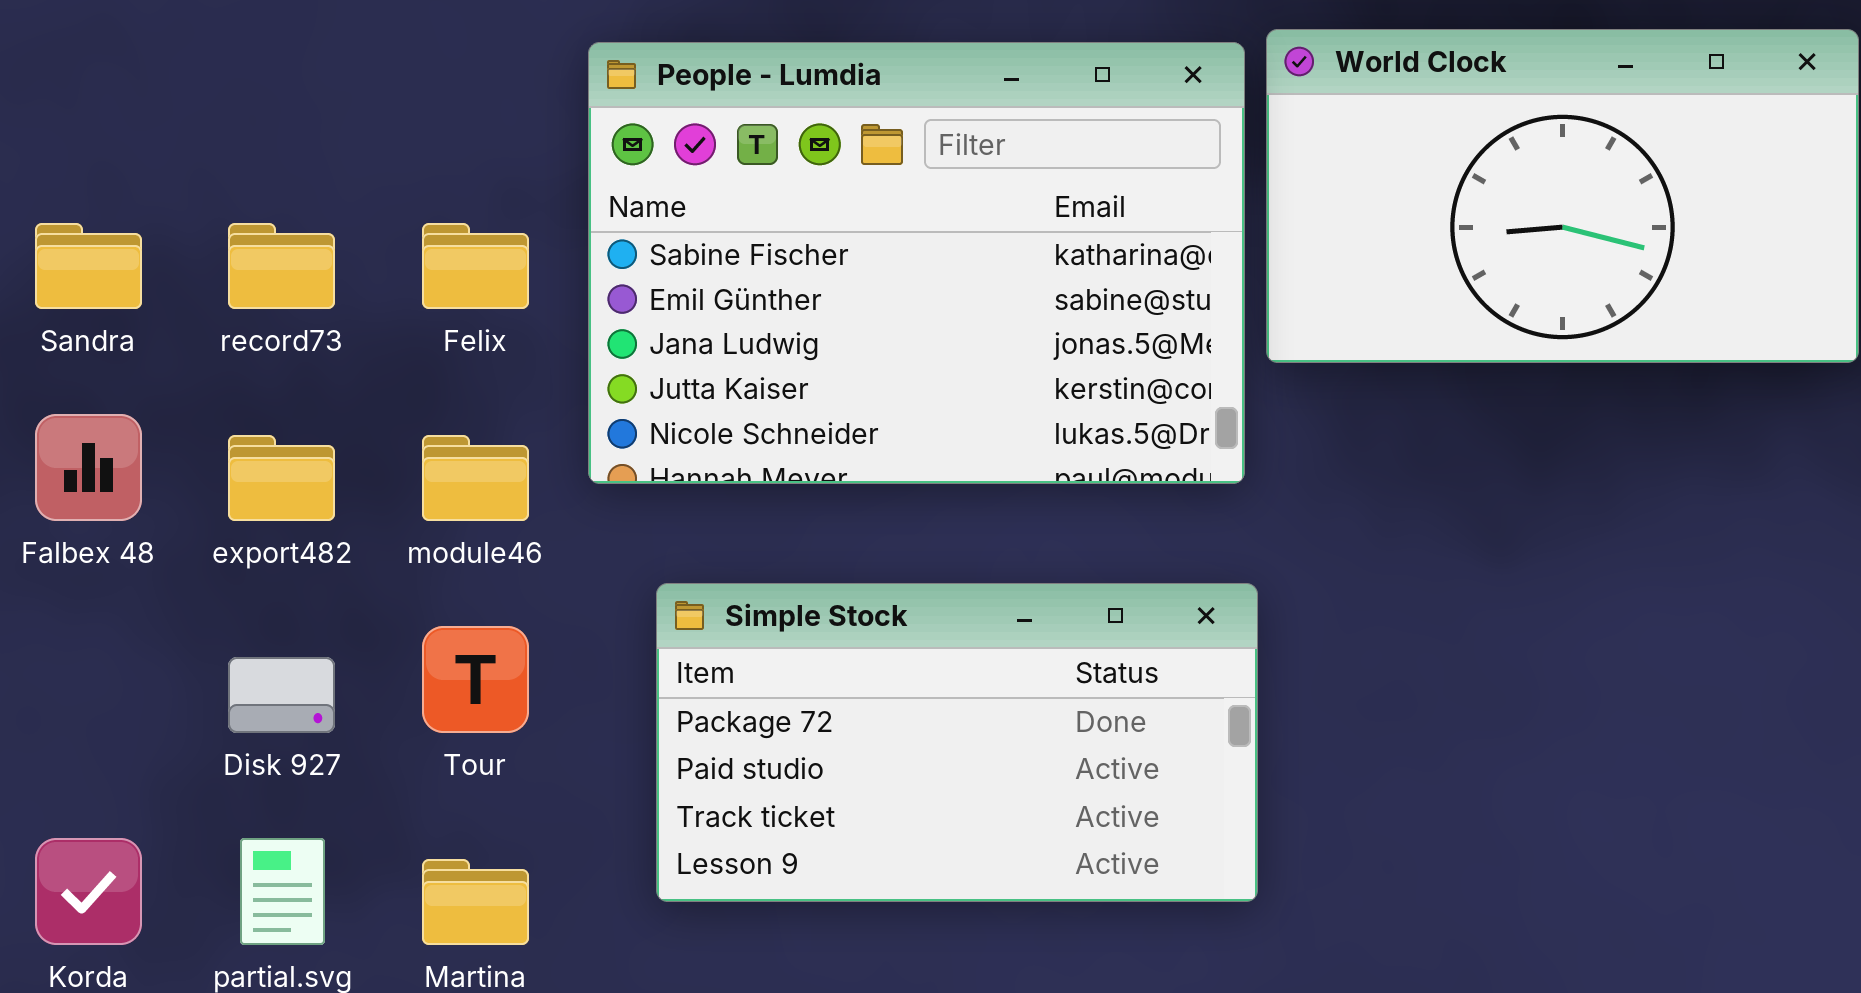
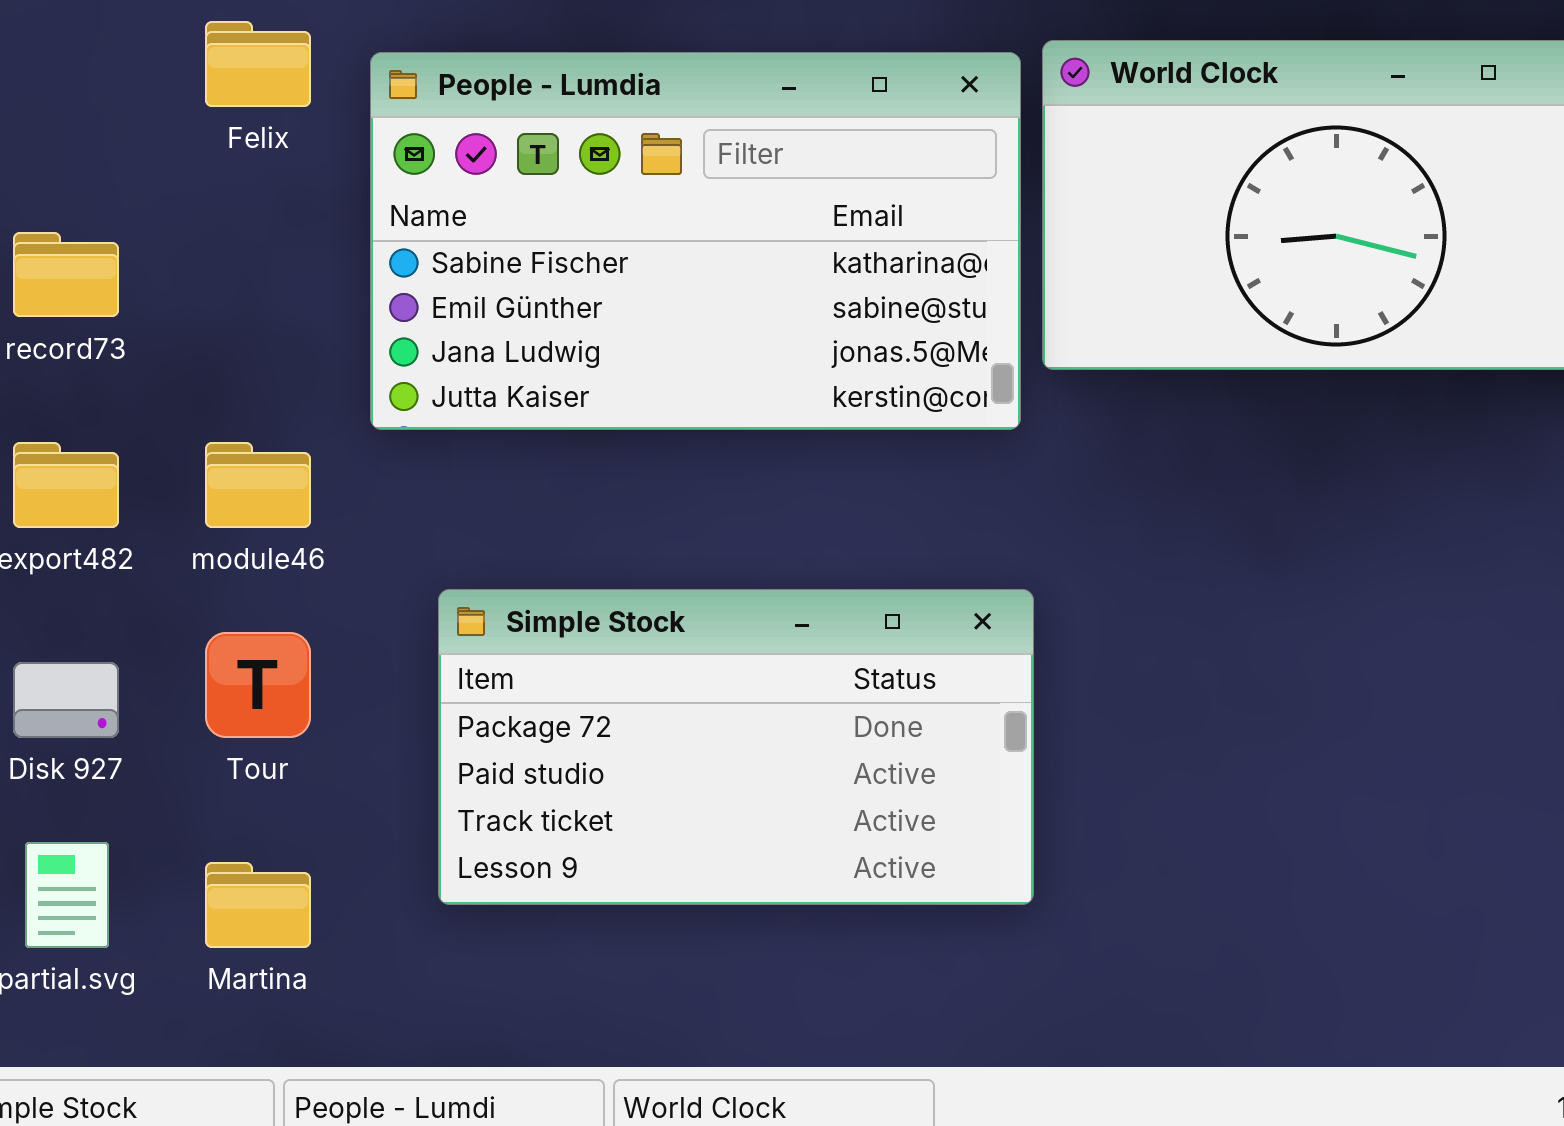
People - Lumdia: [588,42,1245,484] -> [370,52,1021,430], resized
Felix: [422,223,529,309] -> [205,21,311,107], moved

